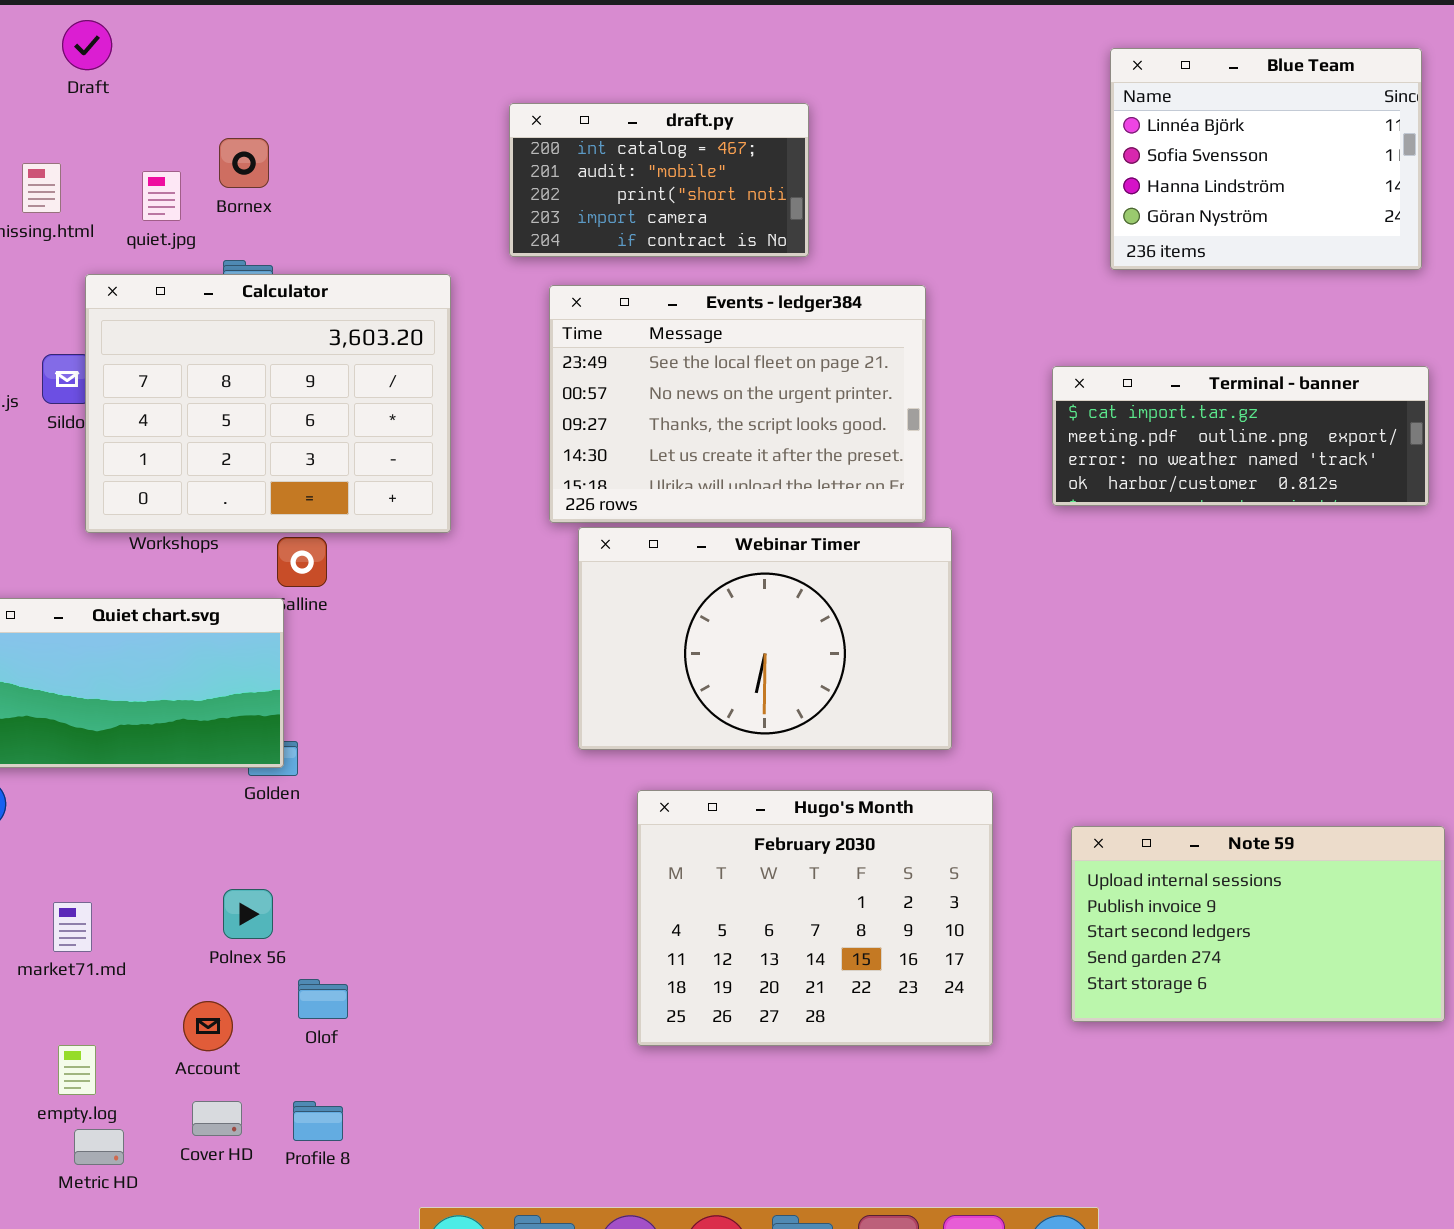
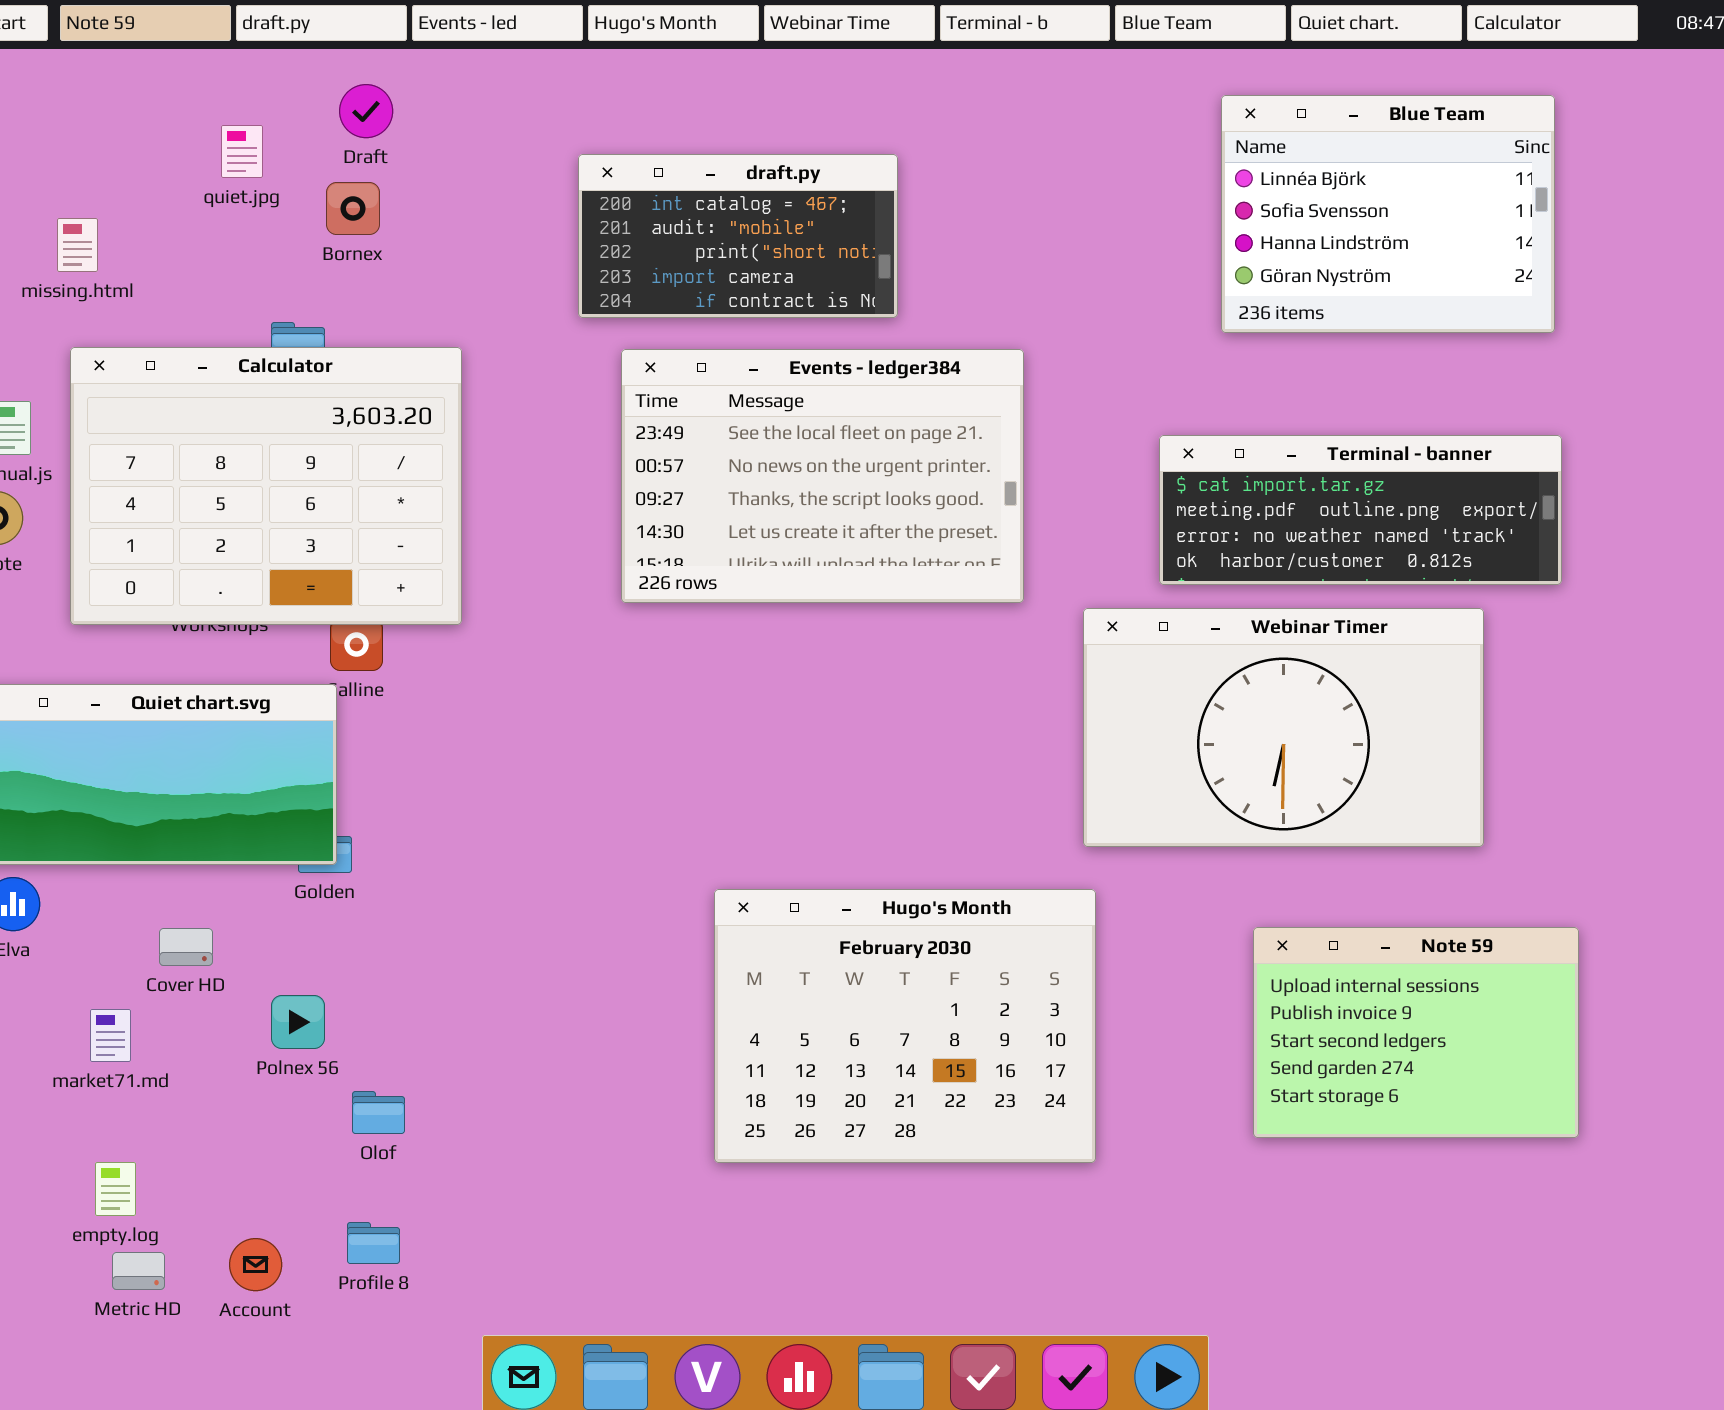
Draft: [62,20,112,70] -> [339,84,393,138], moved
Bornex: [219,138,269,188] -> [326,182,380,235], moved
quiet.jpg: [142,171,181,221] -> [221,125,263,178], moved
Calculator: [85,274,451,533] -> [70,347,462,625], moved
Webinar Timer: [578,527,952,750] -> [1083,608,1484,847], moved
Note 59: [1071,826,1445,1022] -> [1253,927,1579,1138], resized
Account: [183,1001,233,1051] -> [229,1238,282,1291], moved
Cover HD: [192,1101,242,1136] -> [159,928,213,966], moved

